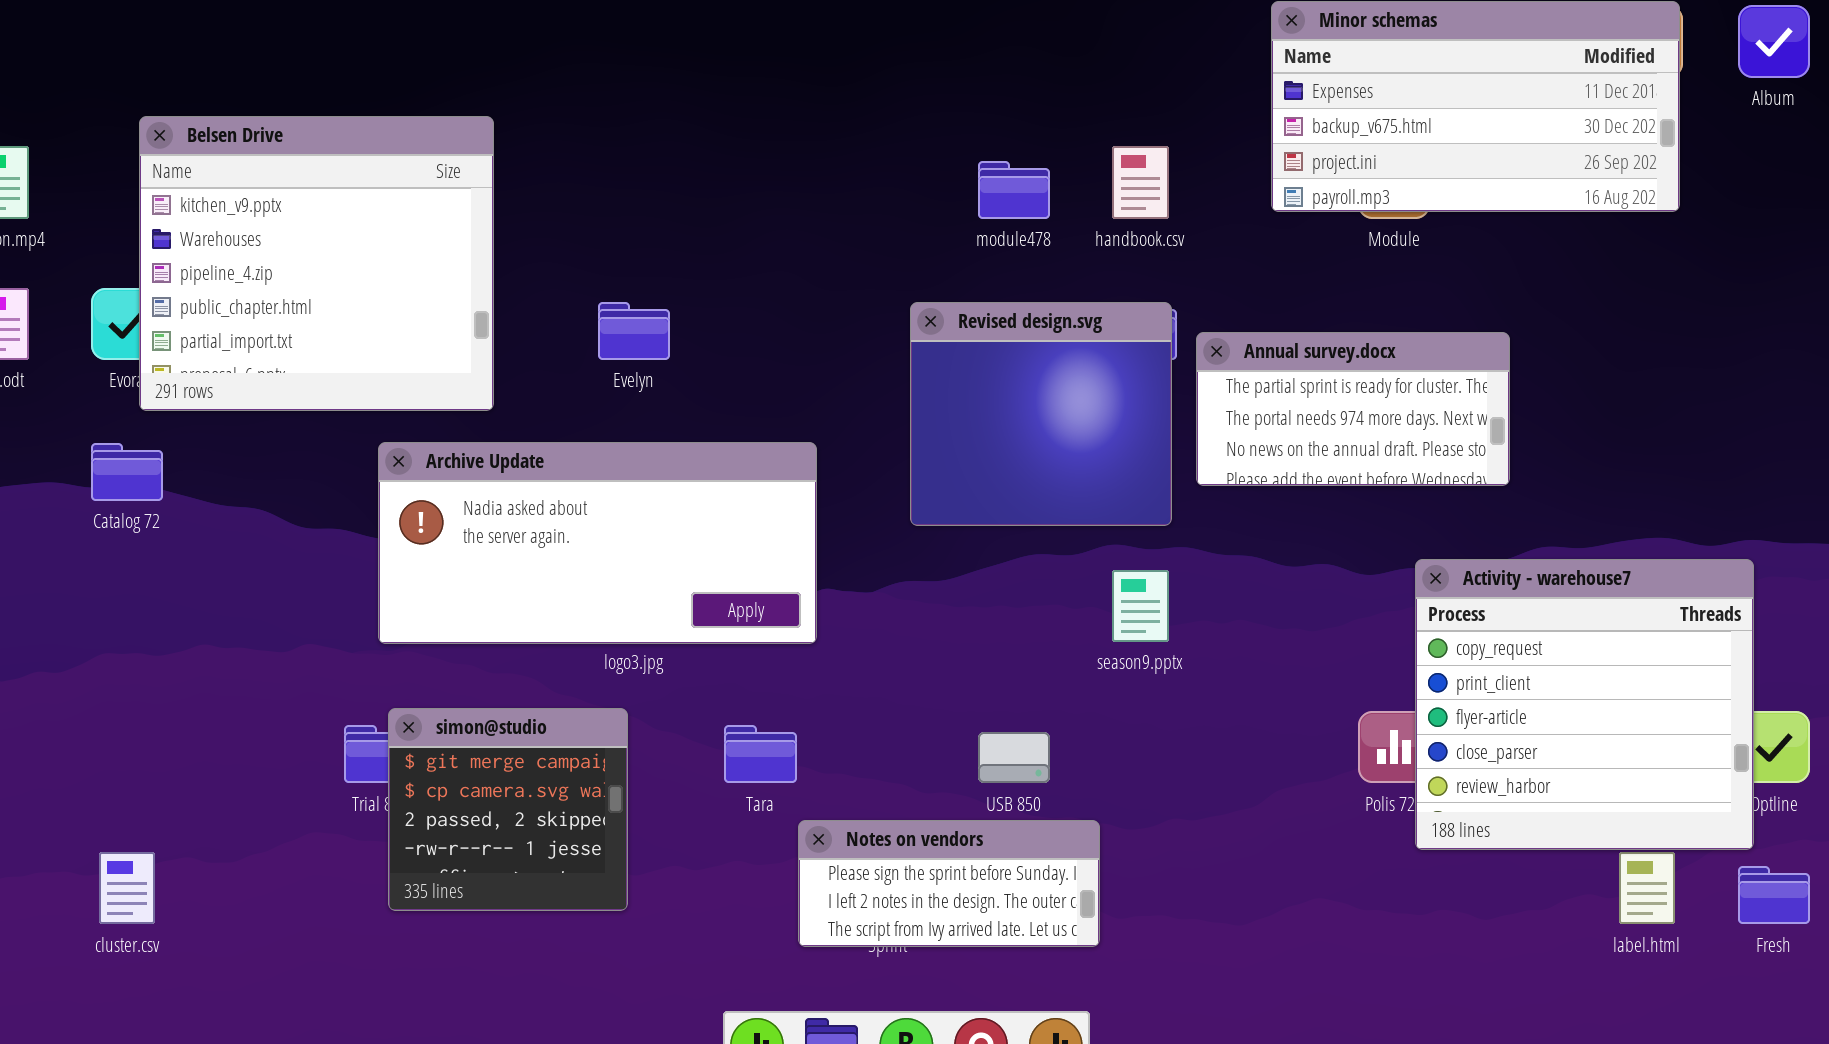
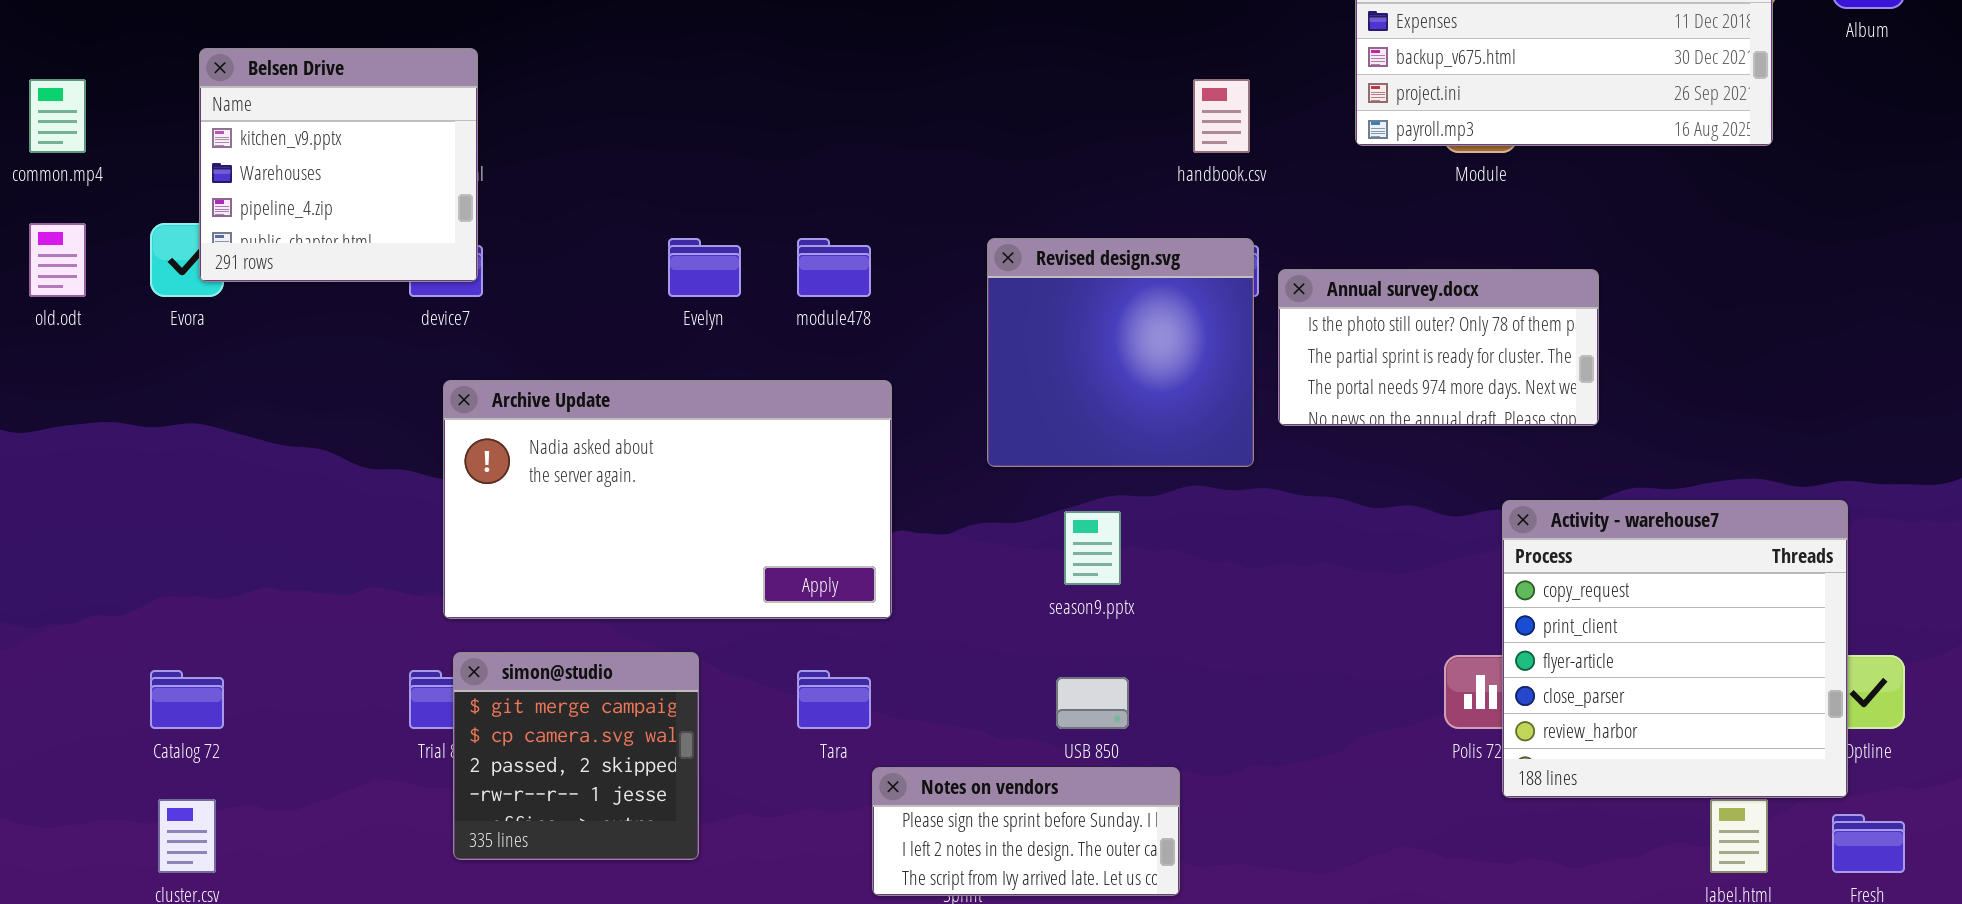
Belsen Drive: [139,116,494,411] -> [199,48,478,282], resized
module478: [978,161,1050,219] -> [797,238,871,297], moved
Annual survey.docx: [1196,332,1510,486] -> [1278,269,1599,426], scrolled up 1 row
Archive Update: [378,442,817,644] -> [443,380,892,619], resized
Catalog 72: [91,443,163,501] -> [150,670,224,729], moved
season9.pptx: [1112,570,1169,642] -> [1064,511,1121,585], moved

